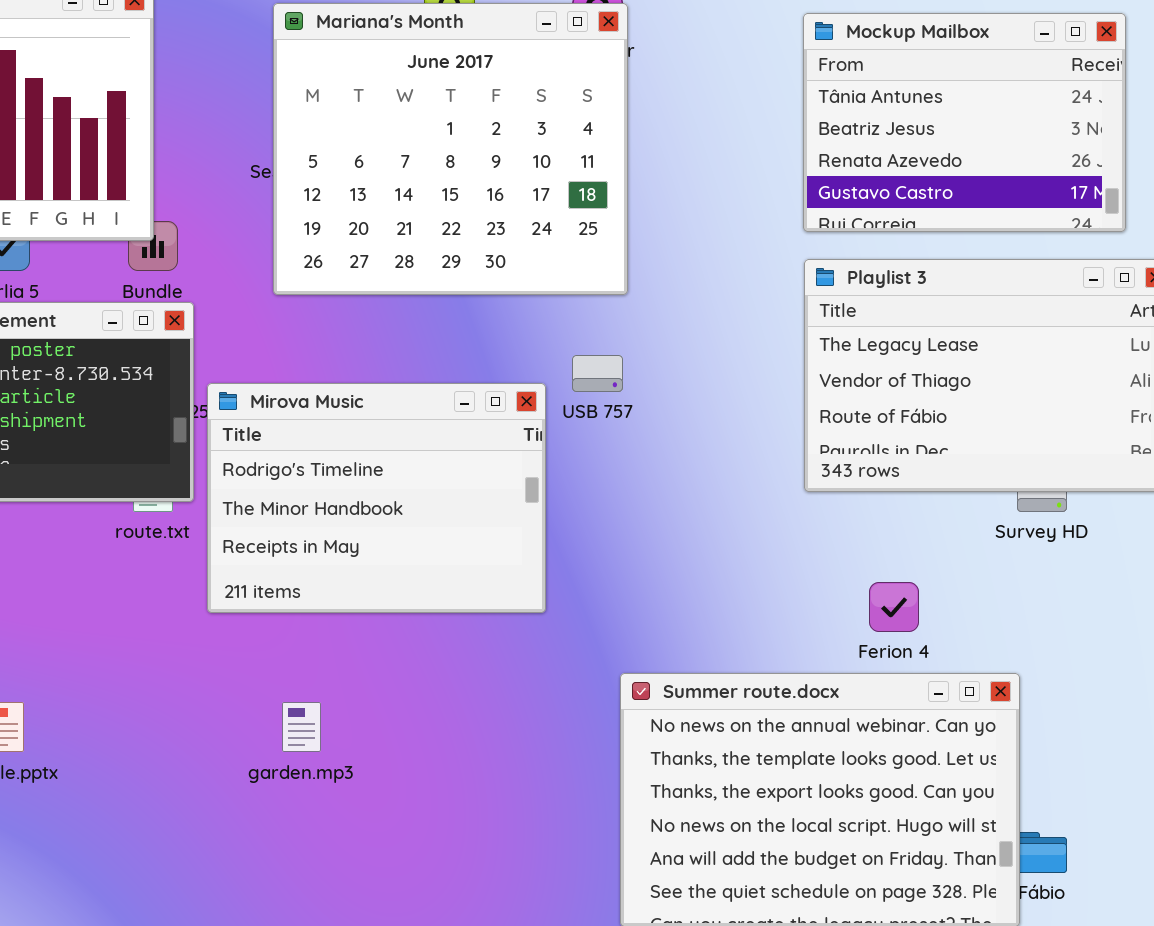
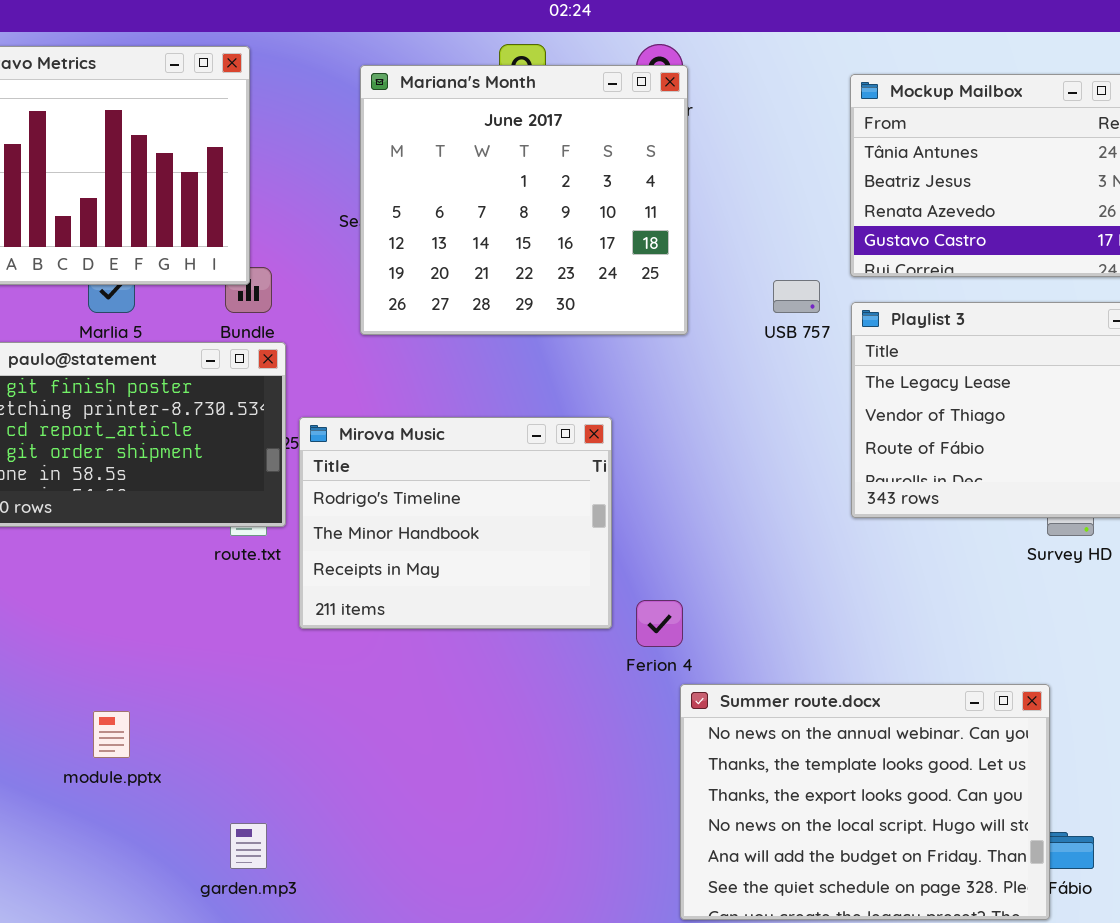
USB 757: [572,355,623,392] -> [773,280,820,313], moved
Ferion 4: [869,582,919,632] -> [636,600,683,647], moved
garden.mp3: [282,702,321,752] -> [230,823,267,869], moved

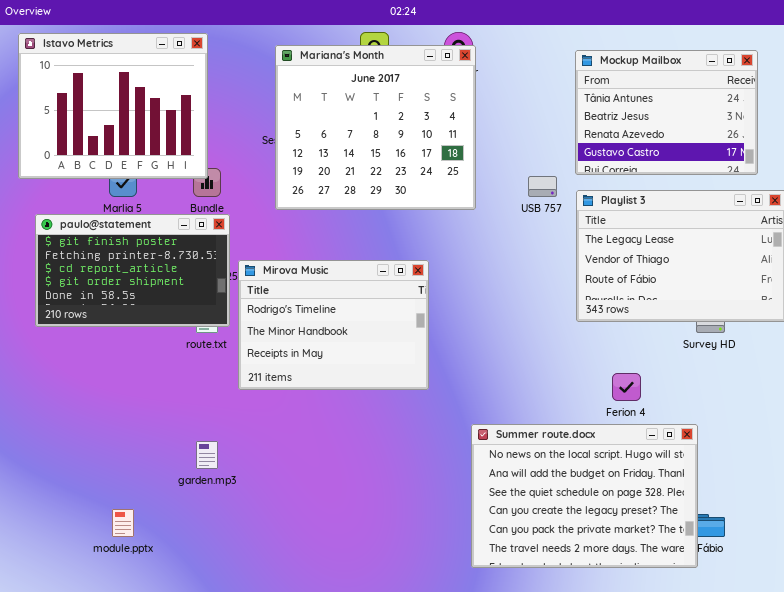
Ferion 4: [636,600,683,647] -> [612,373,641,401], moved
Summer route.docx: [680,684,1050,920] -> [471,424,698,568], scrolled down 3 rows
module.pptx: [93,711,130,758] -> [112,509,134,537], moved
garden.mp3: [230,823,267,869] -> [196,441,218,469], moved

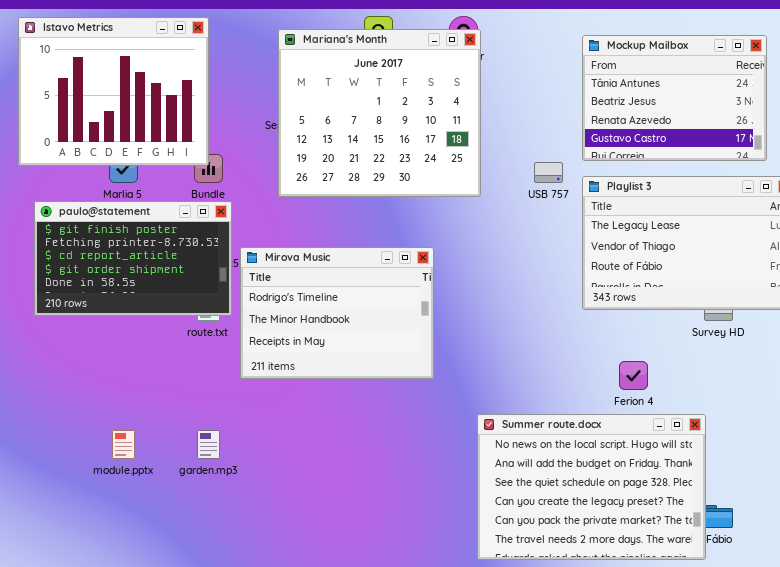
module.pptx: [112,509,134,537] -> [112,430,135,459], moved

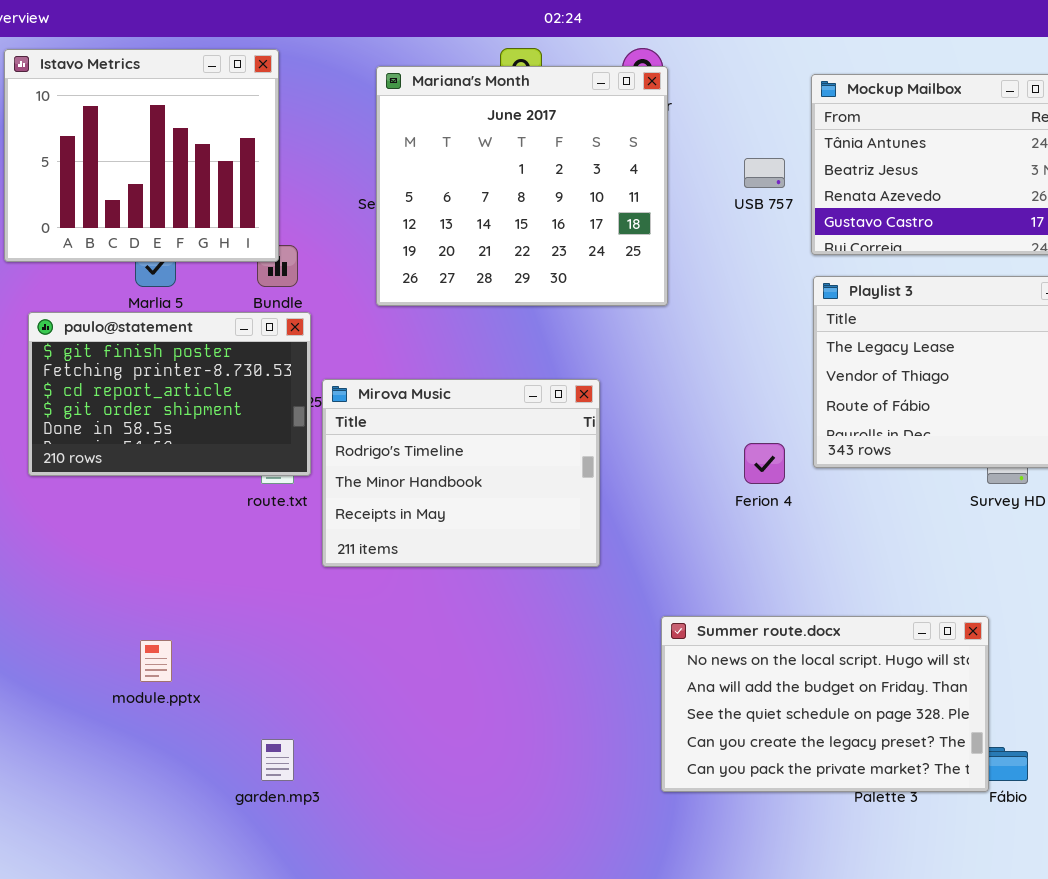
USB 757: [534,162,563,183] -> [744,158,785,188], moved
Ferion 4: [619,361,648,390] -> [744,443,785,484], moved
Summer route.docx: [477,414,706,560] -> [661,616,989,792], resized
garden.mp3: [197,430,220,459] -> [261,739,294,781], moved

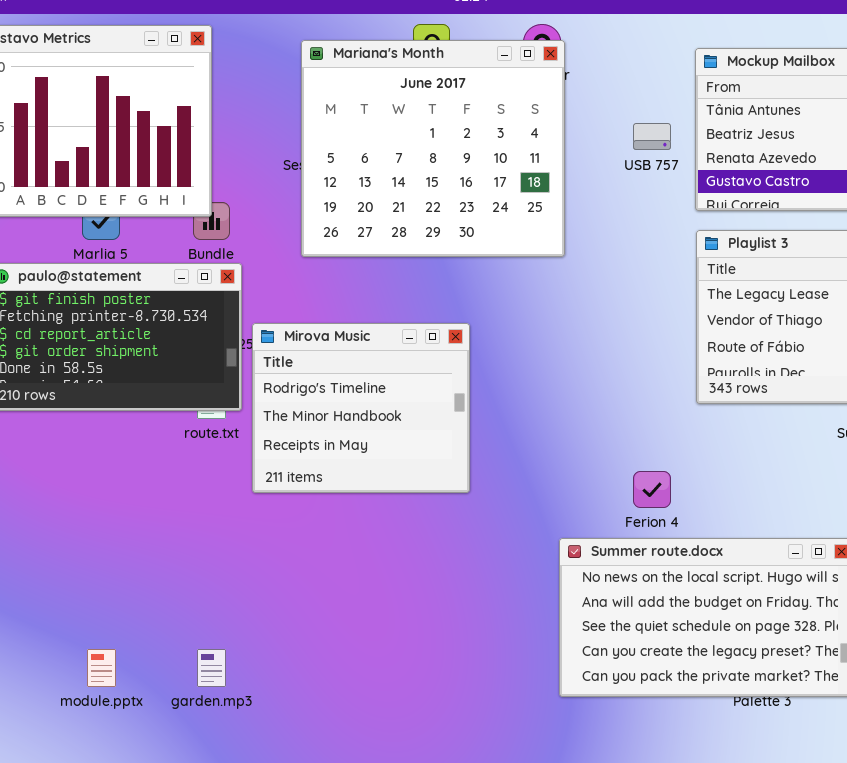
Mirova Music: [322,379,600,567] -> [252,323,470,493], resized
Ferion 4: [744,443,785,484] -> [633,471,671,508], moved
module.pptx: [140,640,172,682] -> [87,649,116,687], moved

